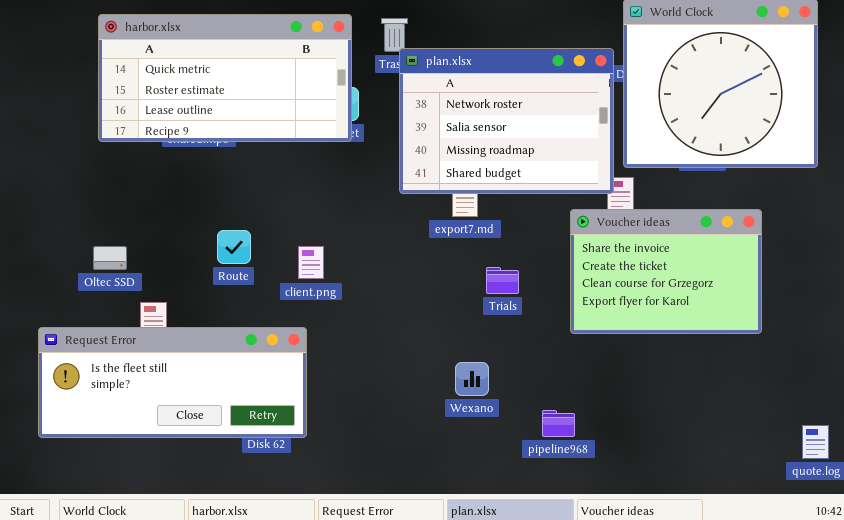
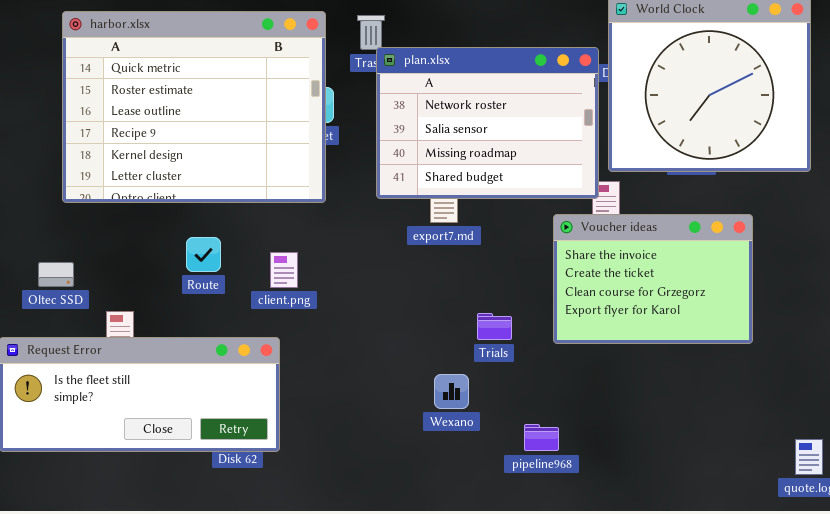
harbor.xlsx: [98,14,352,142] -> [62,11,326,203], resized
Oltec SSD: [93,246,127,270] -> [38,262,74,287], moved
Trials: [486,267,519,294] -> [477,313,512,340], moved

